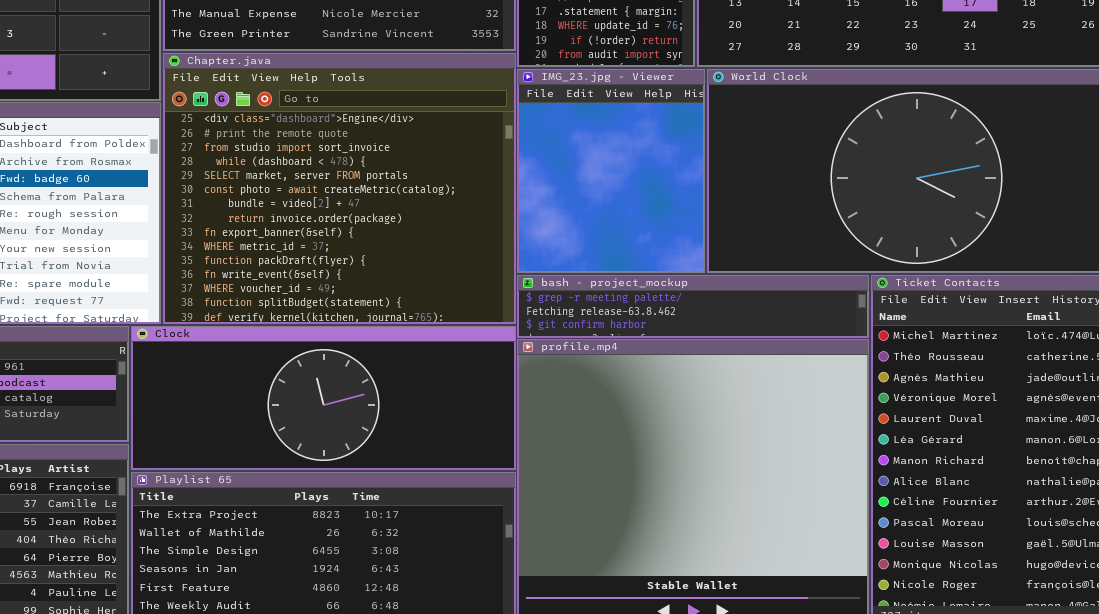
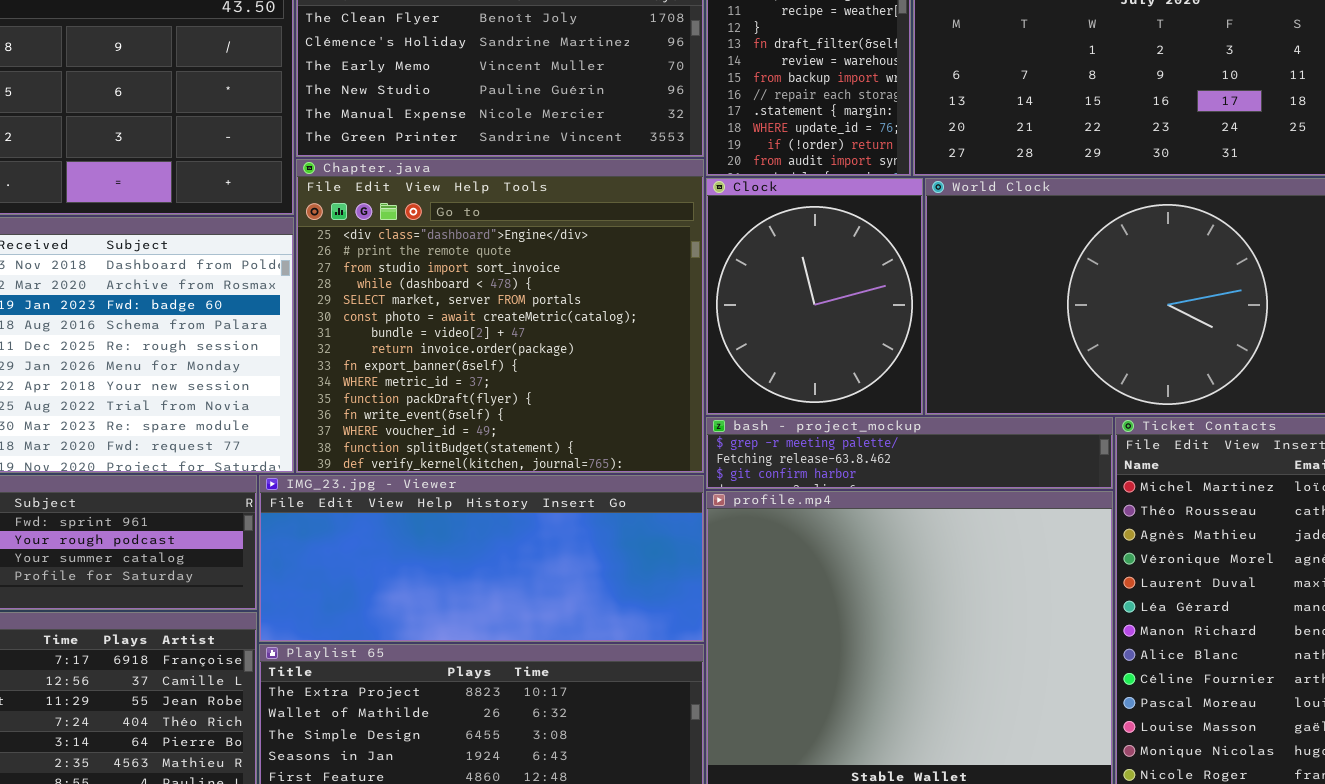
IMG_23.jpg - Viewer: [517,69,705,273] -> [259,475,704,642], moved, resized
Clock: [131,326,516,470] -> [706,178,923,415], moved, resized

